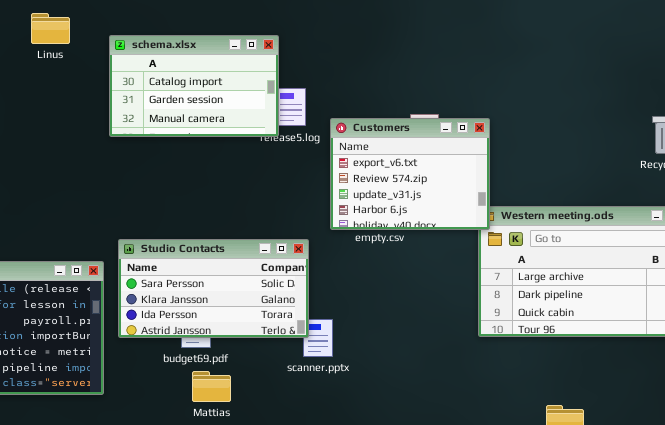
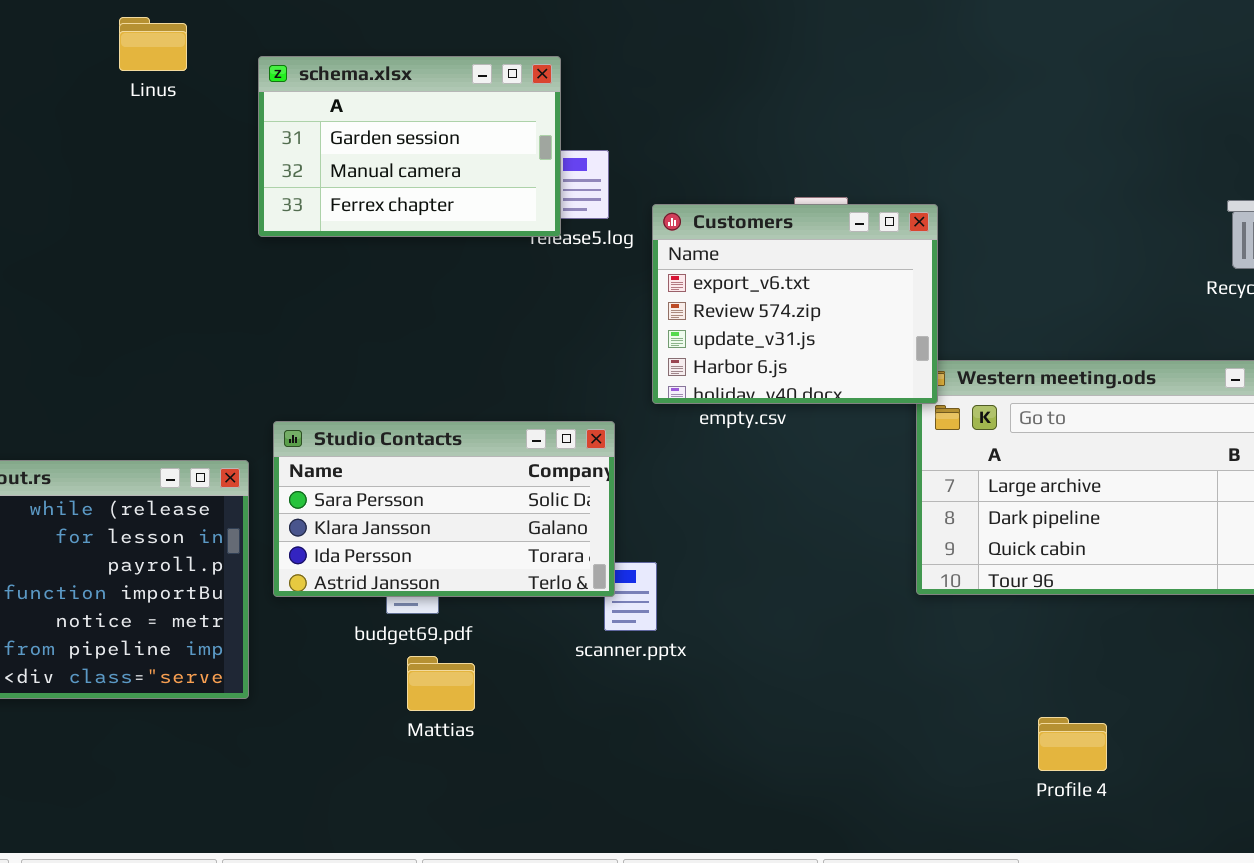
schema.xlsx: [109,35,279,137] -> [258,56,561,237], scrolled down 1 row

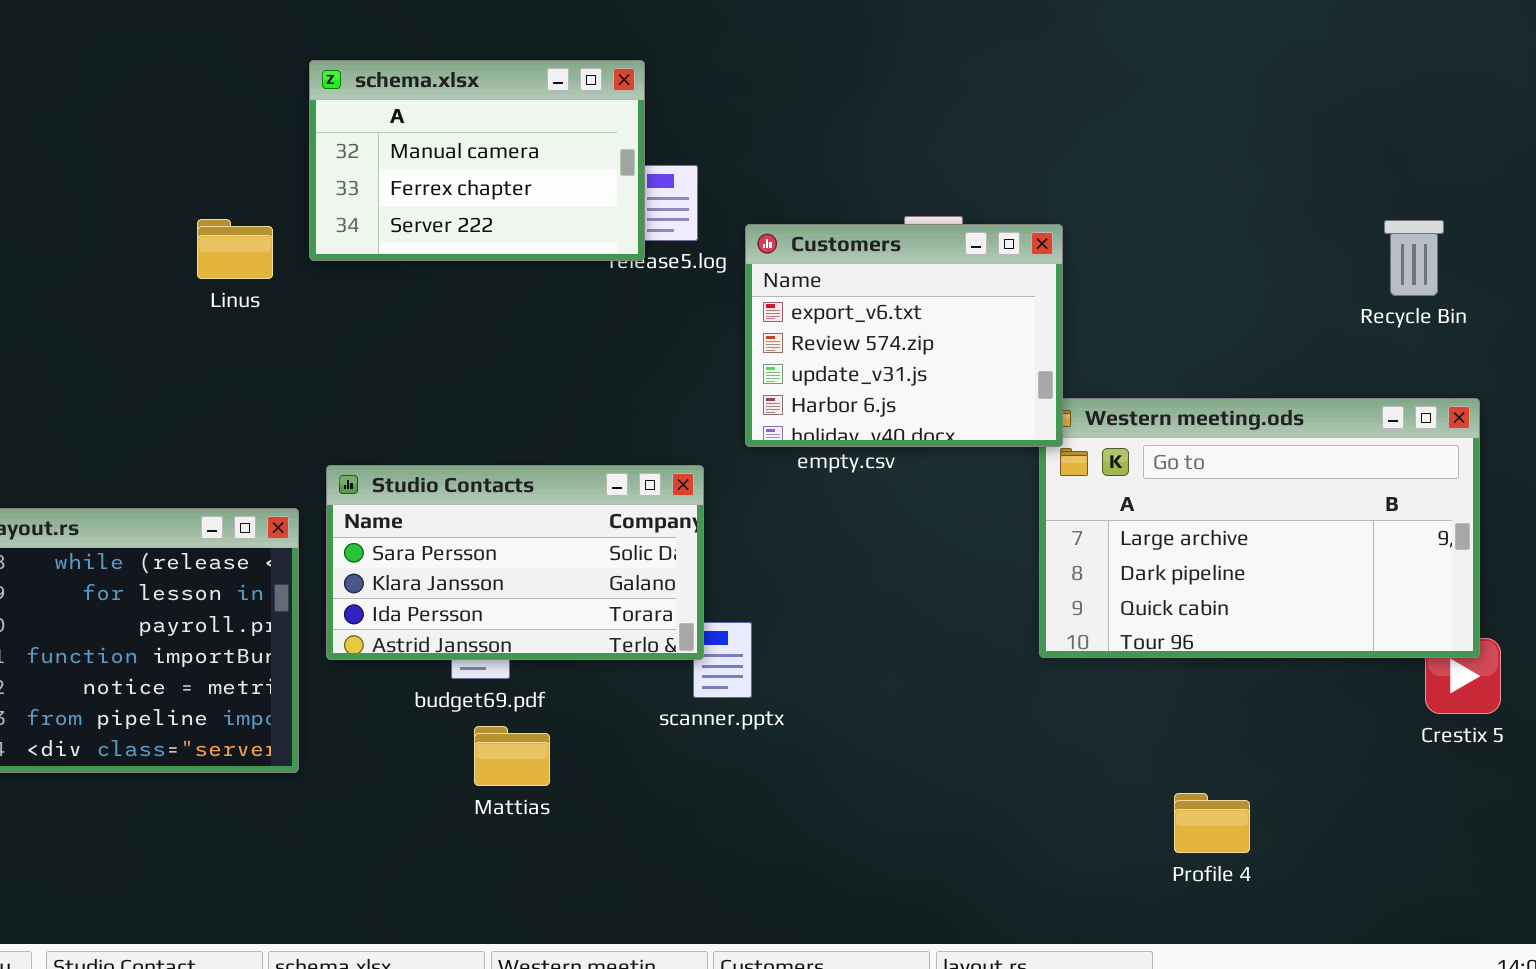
Linus: [119,17,187,71] -> [197,219,273,279], moved
schema.xlsx: [258,56,561,237] -> [309,60,645,261], scrolled down 1 row

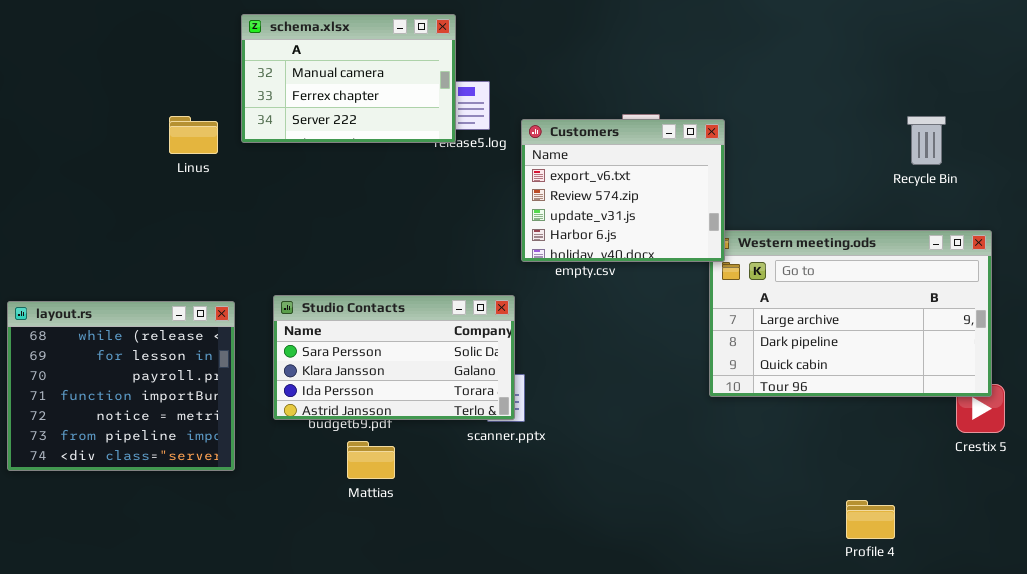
Recycle Bin: [1384,220,1444,296] -> [907,116,946,165], moved
Studio Contacts: [326,465,704,660] -> [273,295,515,420], moved
Profile 4: [1174,793,1250,853] -> [846,500,895,539], moved

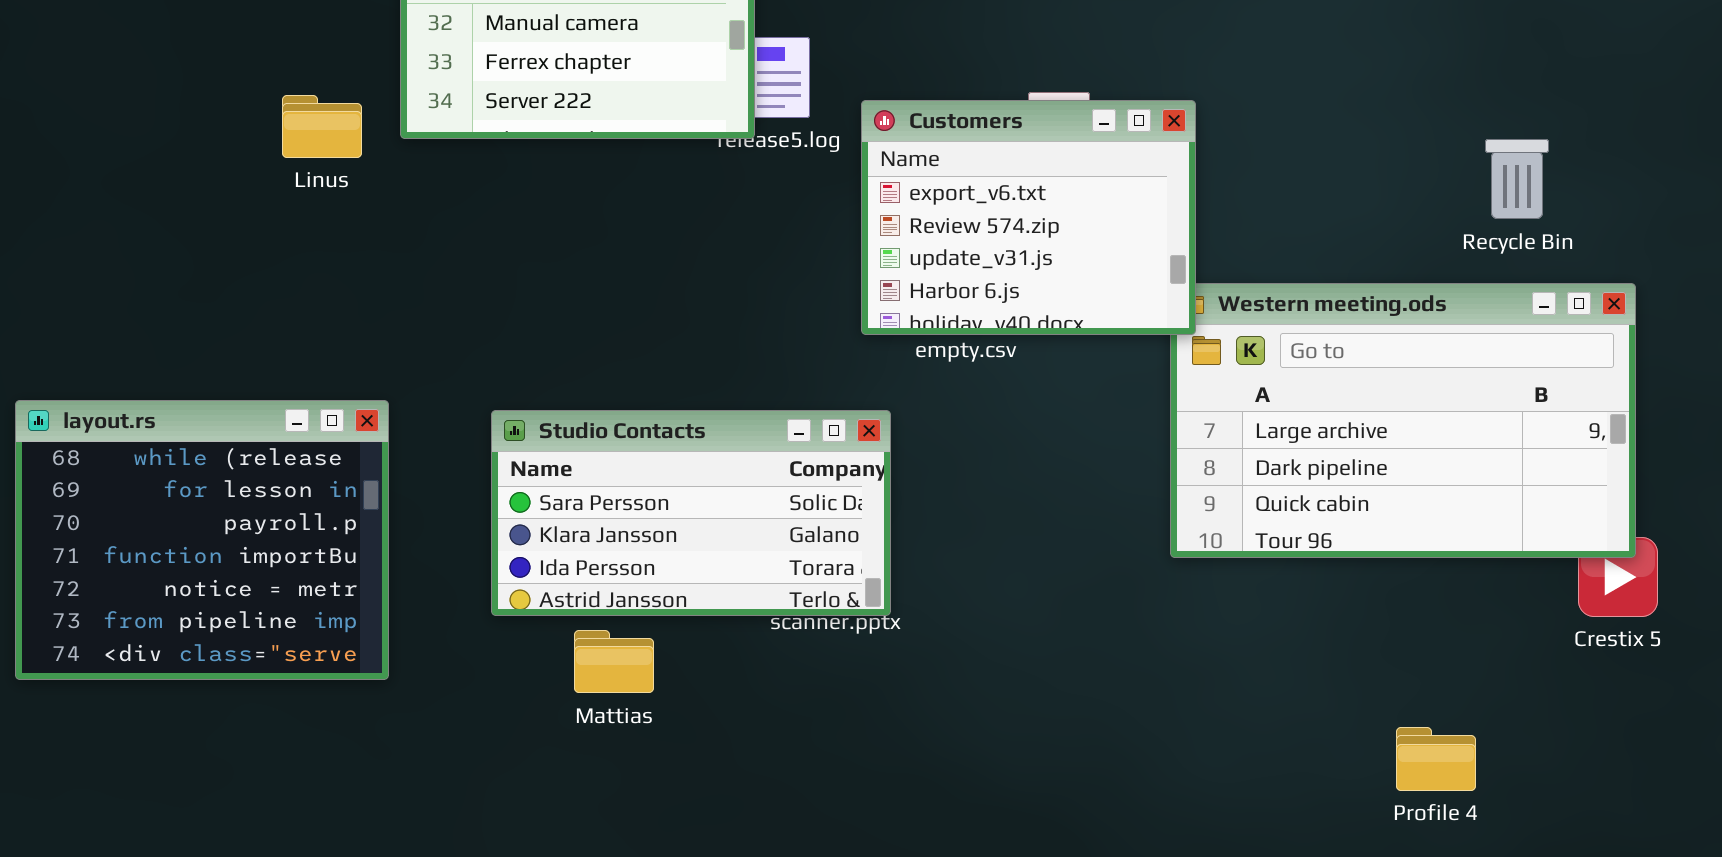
Recycle Bin: [907,116,946,165] -> [1485,139,1549,219], moved
Studio Contacts: [273,295,515,420] -> [491,410,891,616], moved

